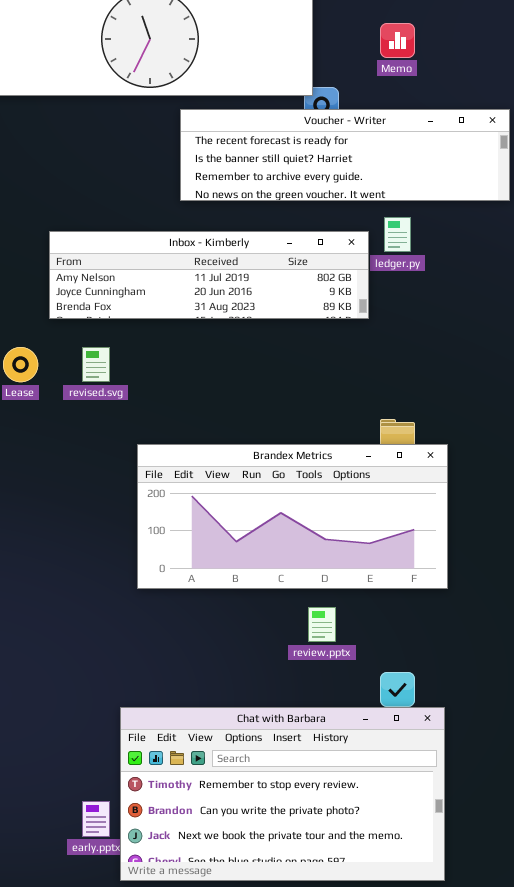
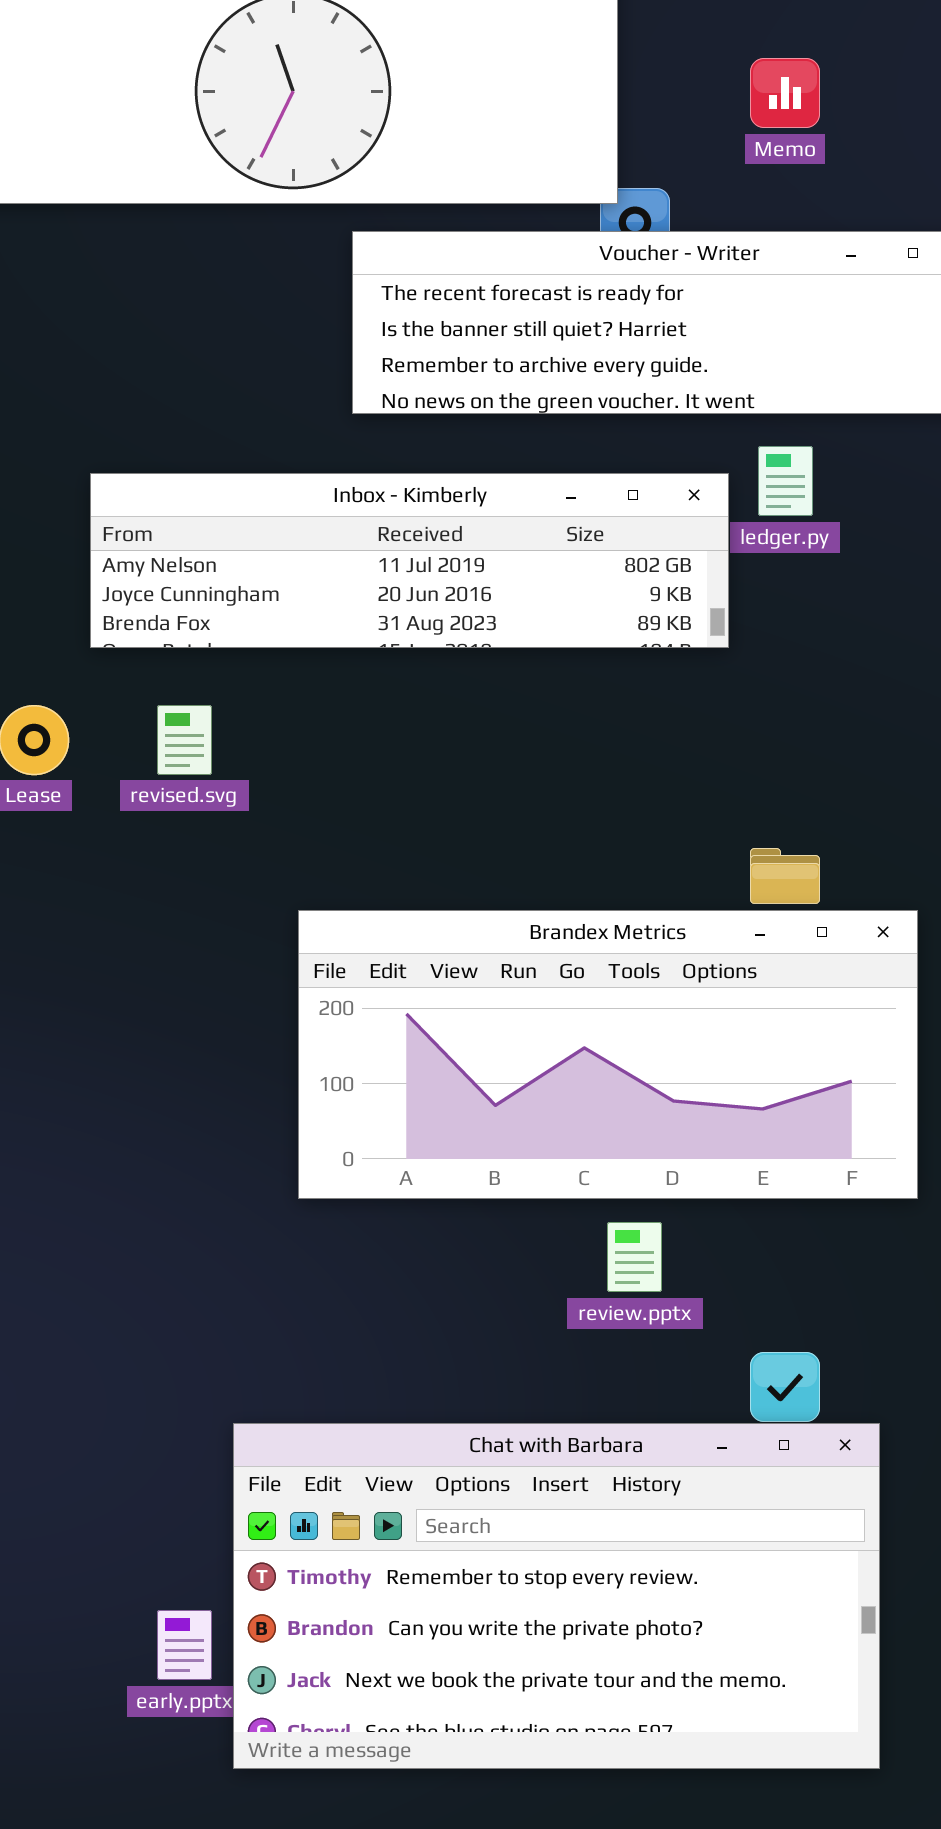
Brandex Metrics: [137,444,448,589] -> [298,910,918,1199], moved

